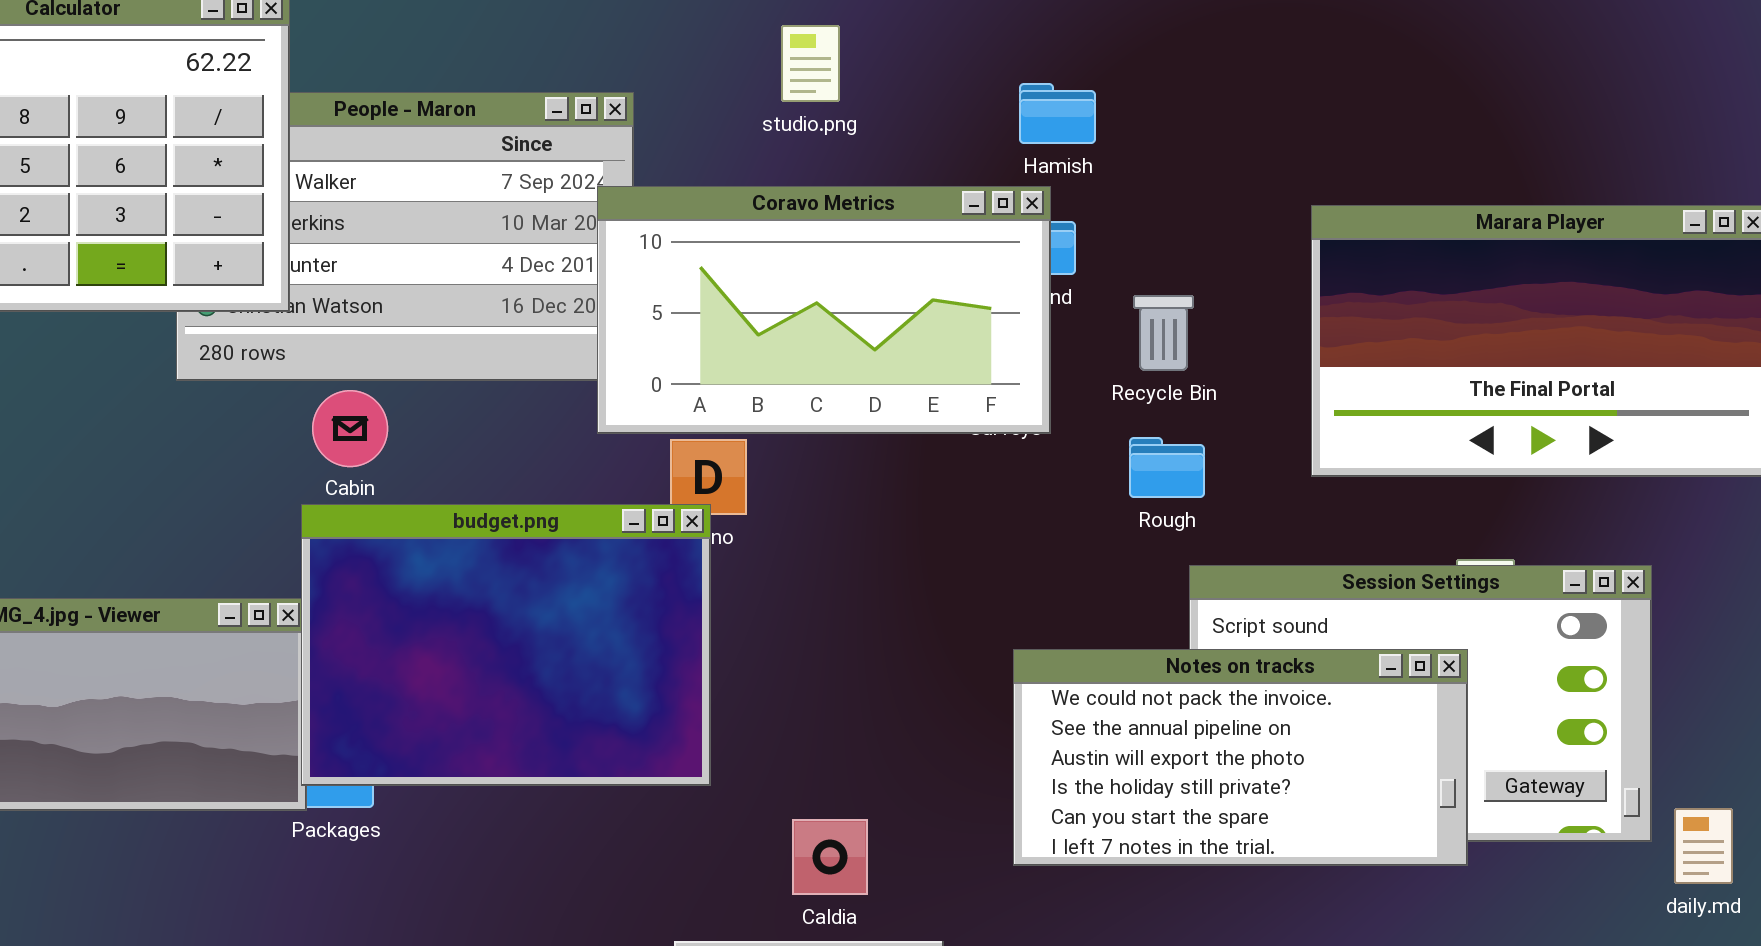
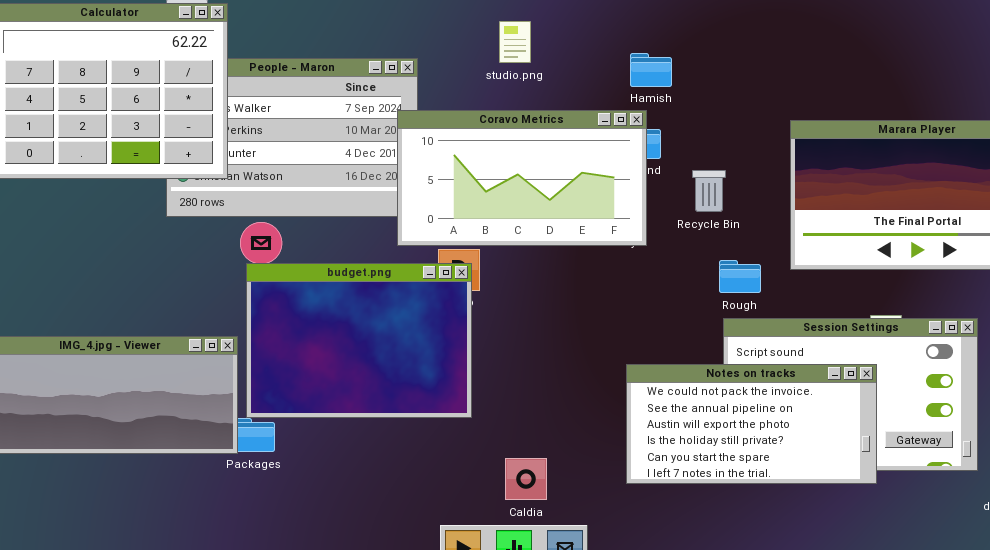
Rough: [1129,437,1205,498] -> [719,260,761,293], moved
budget.png: [301,504,711,786] -> [246,263,472,418], moved

